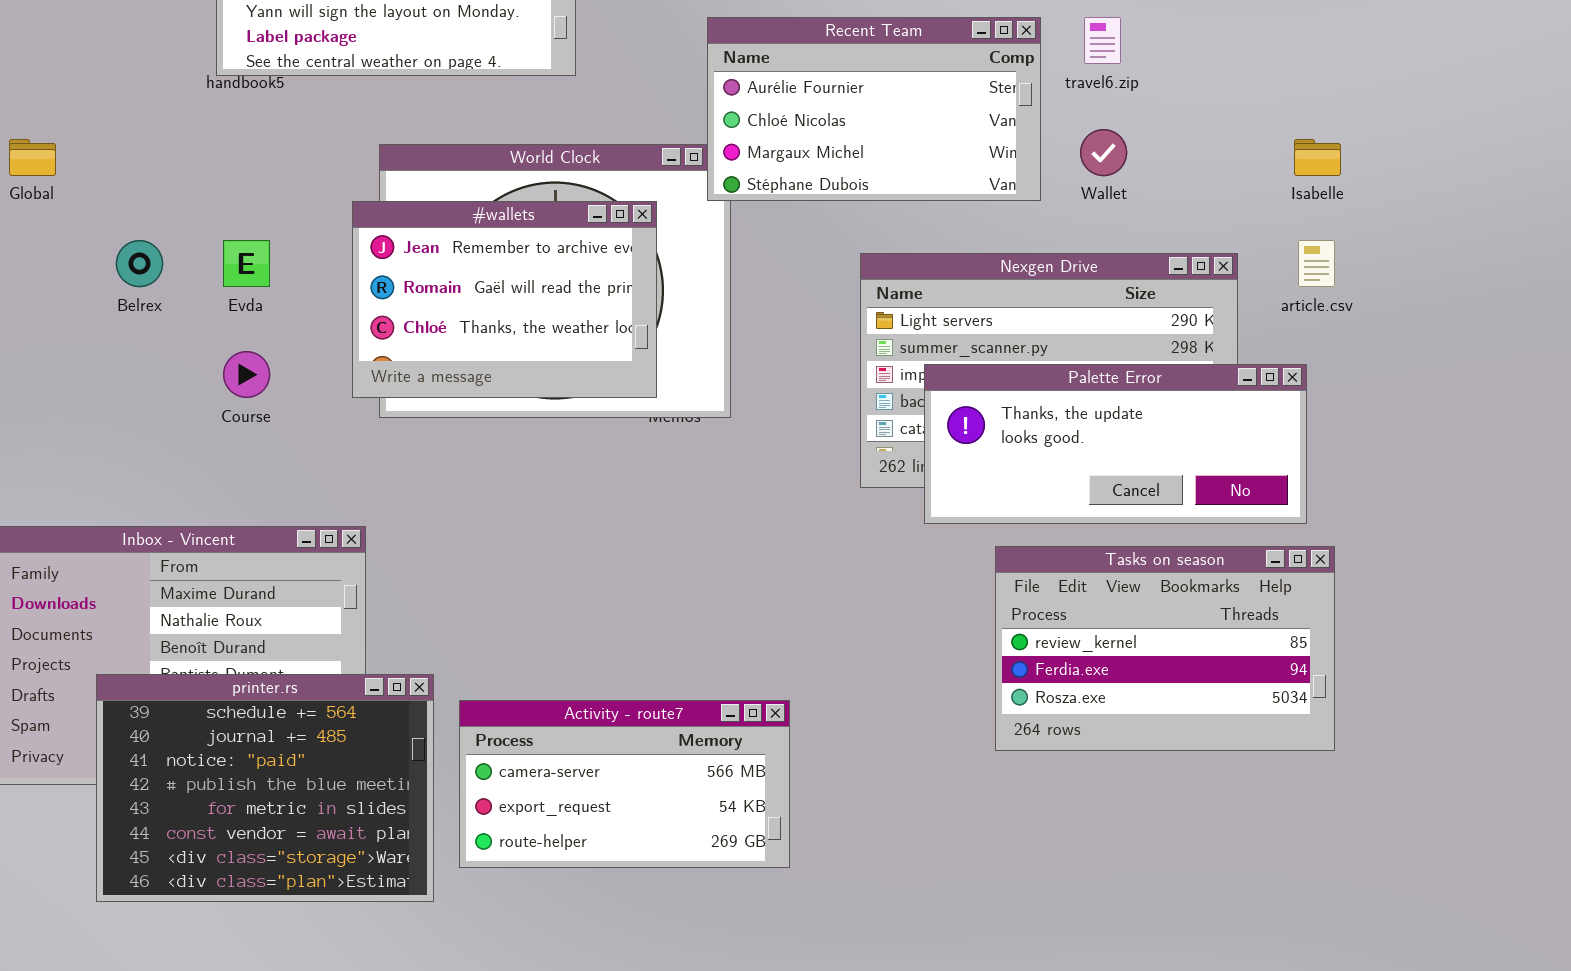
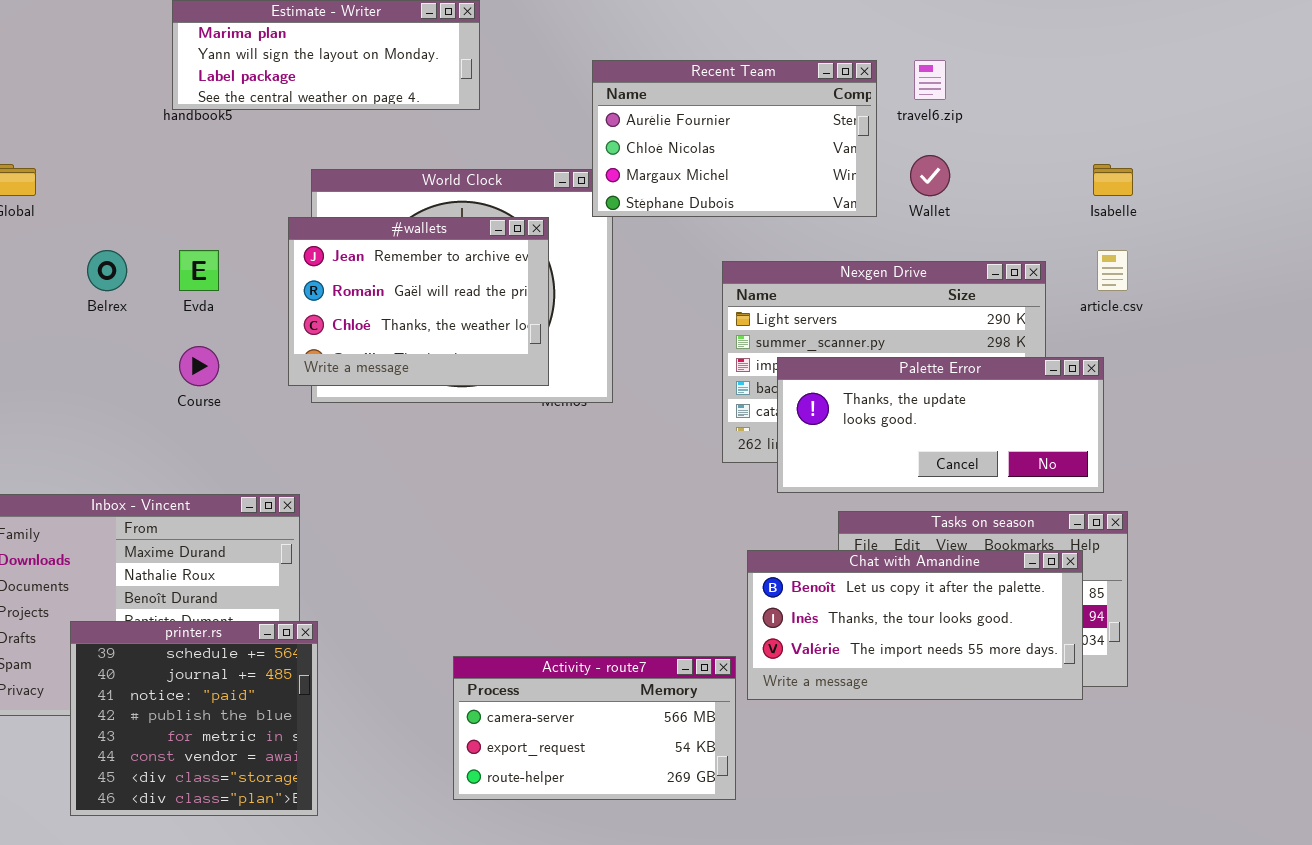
Chat with Amandine: none -> [747,550,1083,700], opened
printer.rs: [96,674,434,902] -> [70,621,318,816], resized
Activity - route7: [459,700,790,868] -> [453,656,736,800], moved

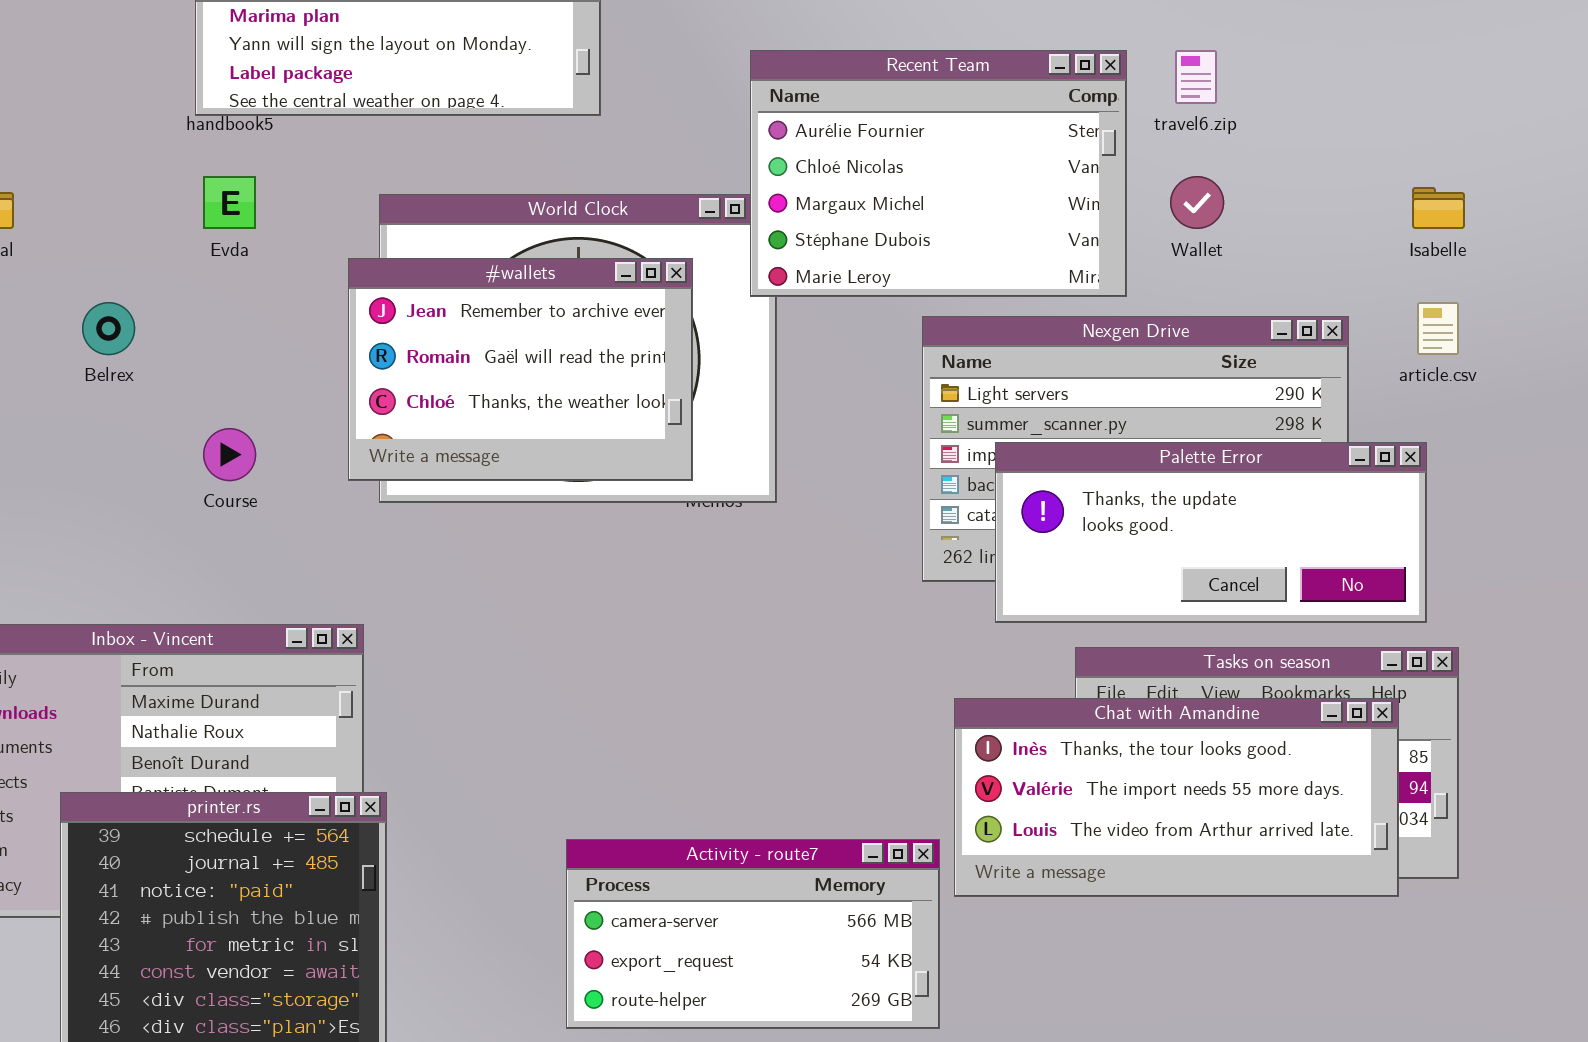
Recent Team: [592,60,877,217] -> [750,50,1127,297], resized
Evda: [179,250,219,291] -> [203,176,256,229], moved
Chat with Amandine: [747,550,1083,700] -> [954,698,1399,897], scrolled down 1 row

